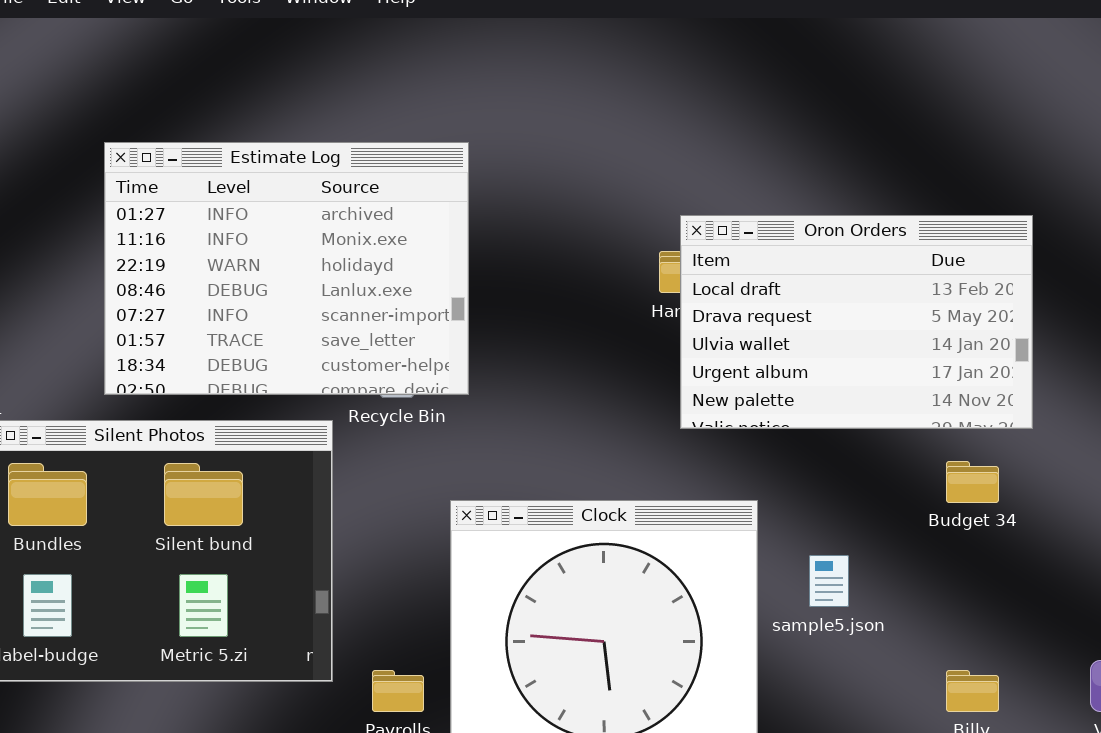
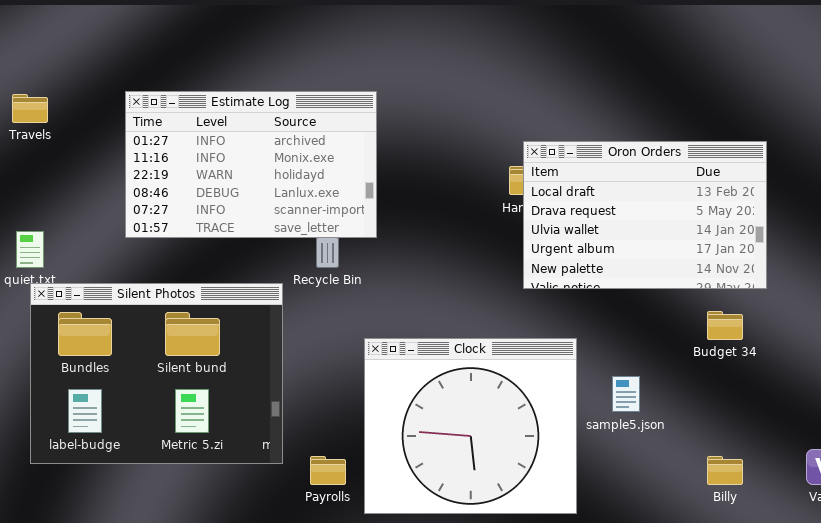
Estimate Log: [104,142,469,395] -> [125,91,377,238], resized

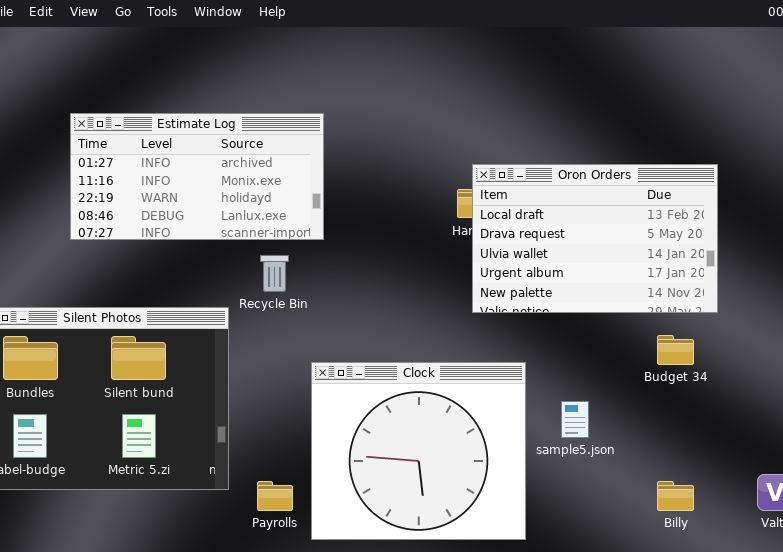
Estimate Log: [125,91,377,238] -> [70,113,324,240], resized

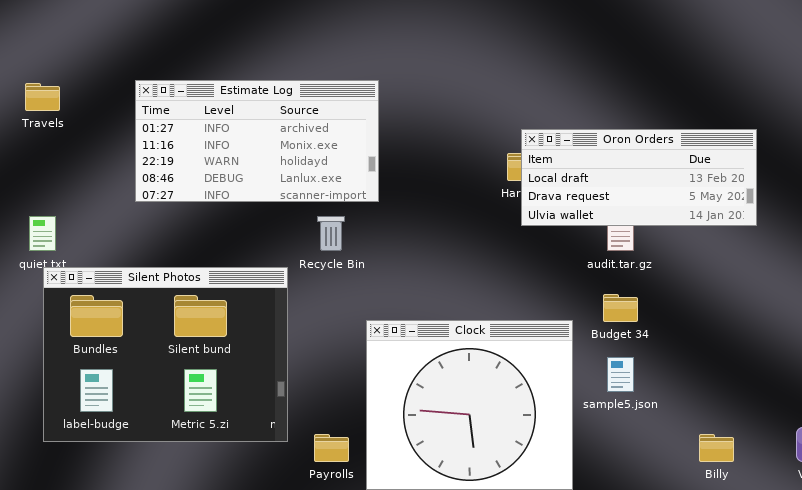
Oron Orders: [472,164,718,313] -> [521,129,757,226], resized
Budget 34: [657,335,694,365] -> [603,294,638,322], moved

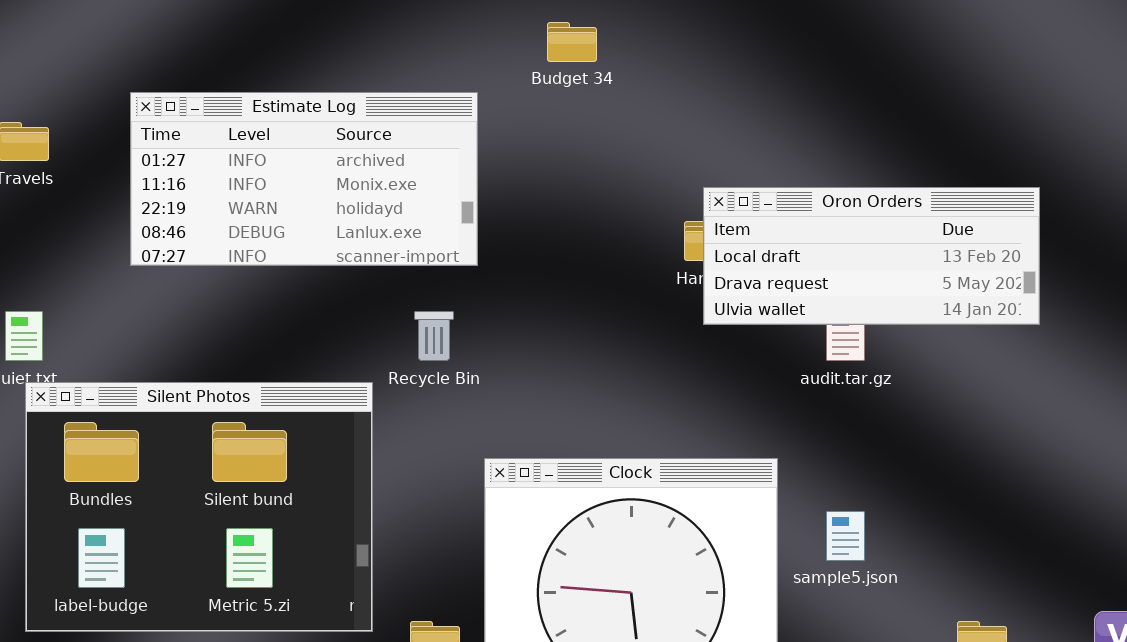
Estimate Log: [135,80,379,202] -> [130,92,478,266], moved
Budget 34: [603,294,638,322] -> [547,22,597,62], moved

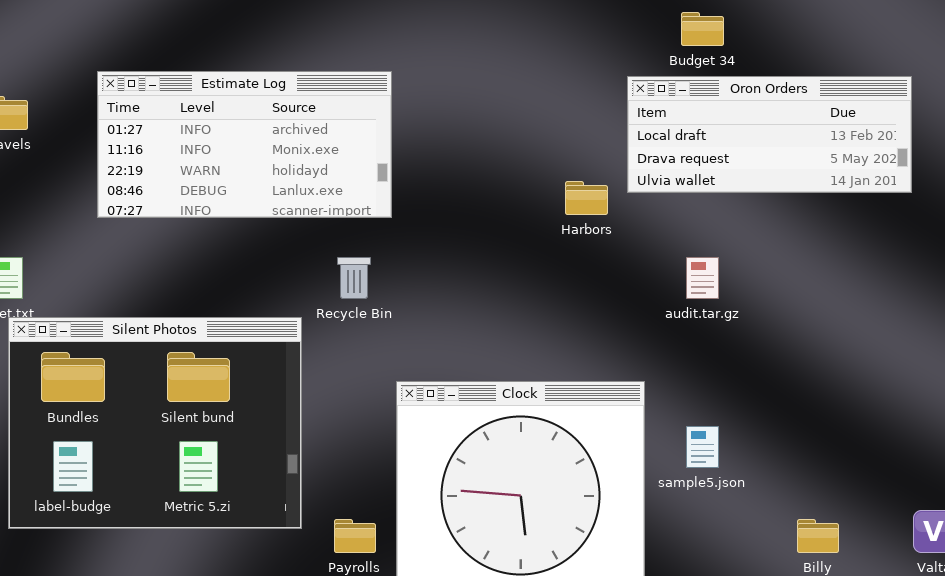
Budget 34: [547,22,597,62] -> [681,12,724,46], moved
Oron Orders: [703,187,1040,325] -> [627,76,912,193], moved

